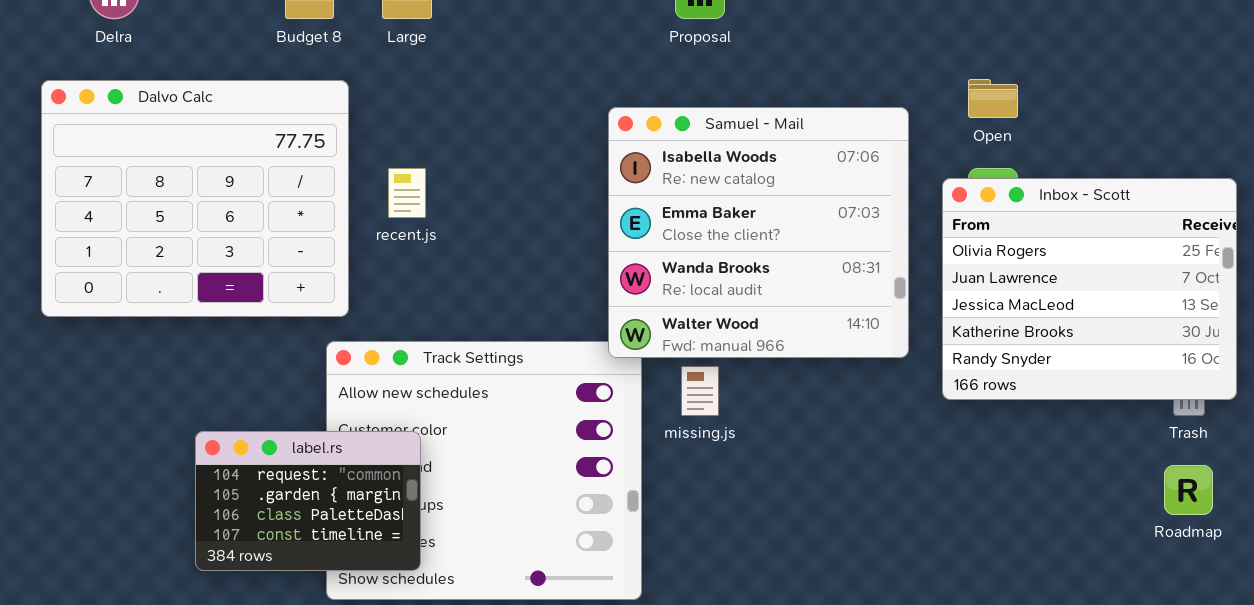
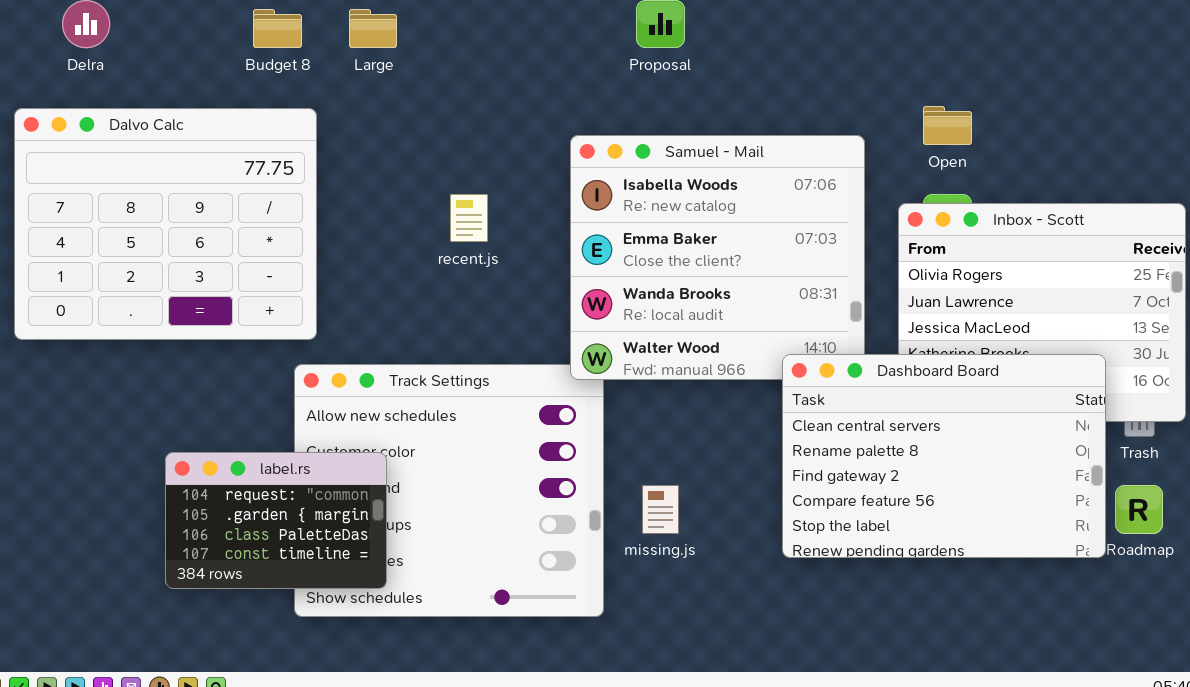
recent.js: [388,168,426,218] -> [450,194,488,242], moved
Dashboard Board: none -> [782,354,1106,558], opened
missing.js: [681,366,719,416] -> [642,485,679,534], moved

